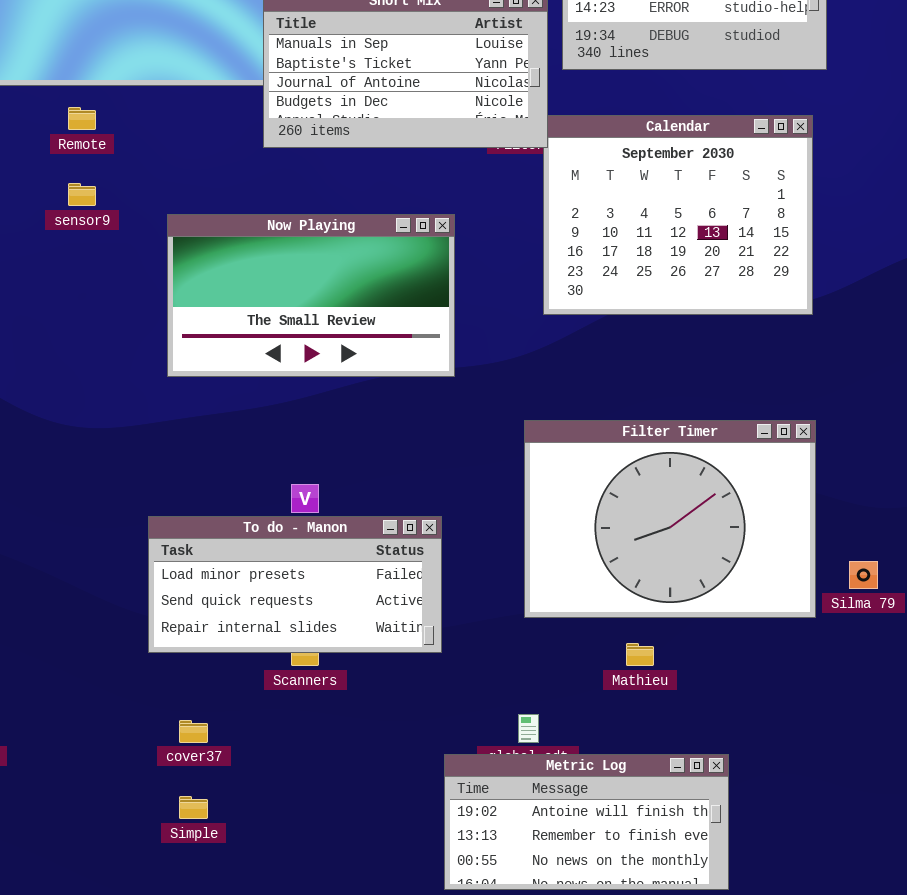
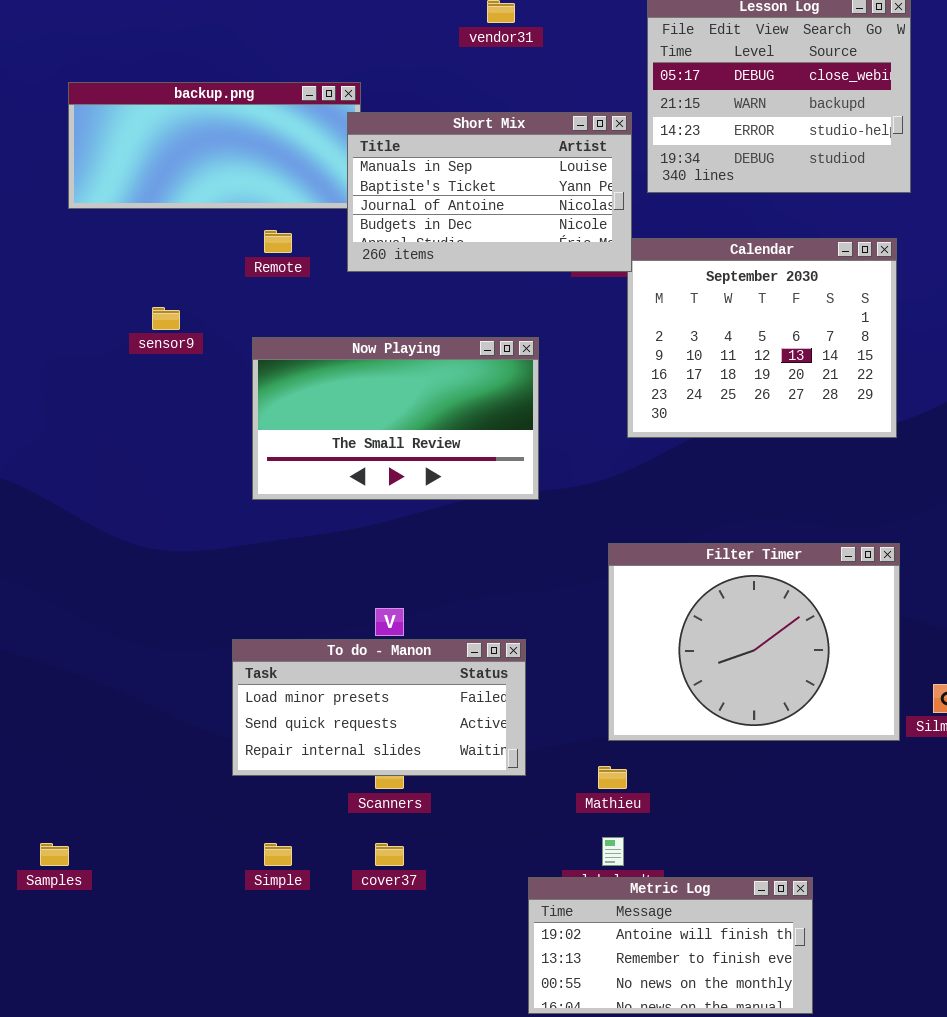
Remote: [68,107,96,130] -> [264,230,292,253], moved
Mathieu: [626,643,654,666] -> [598,766,627,789], moved
cover37: [179,720,208,743] -> [375,843,404,866], moved
Simple: [179,796,208,819] -> [264,843,292,866], moved

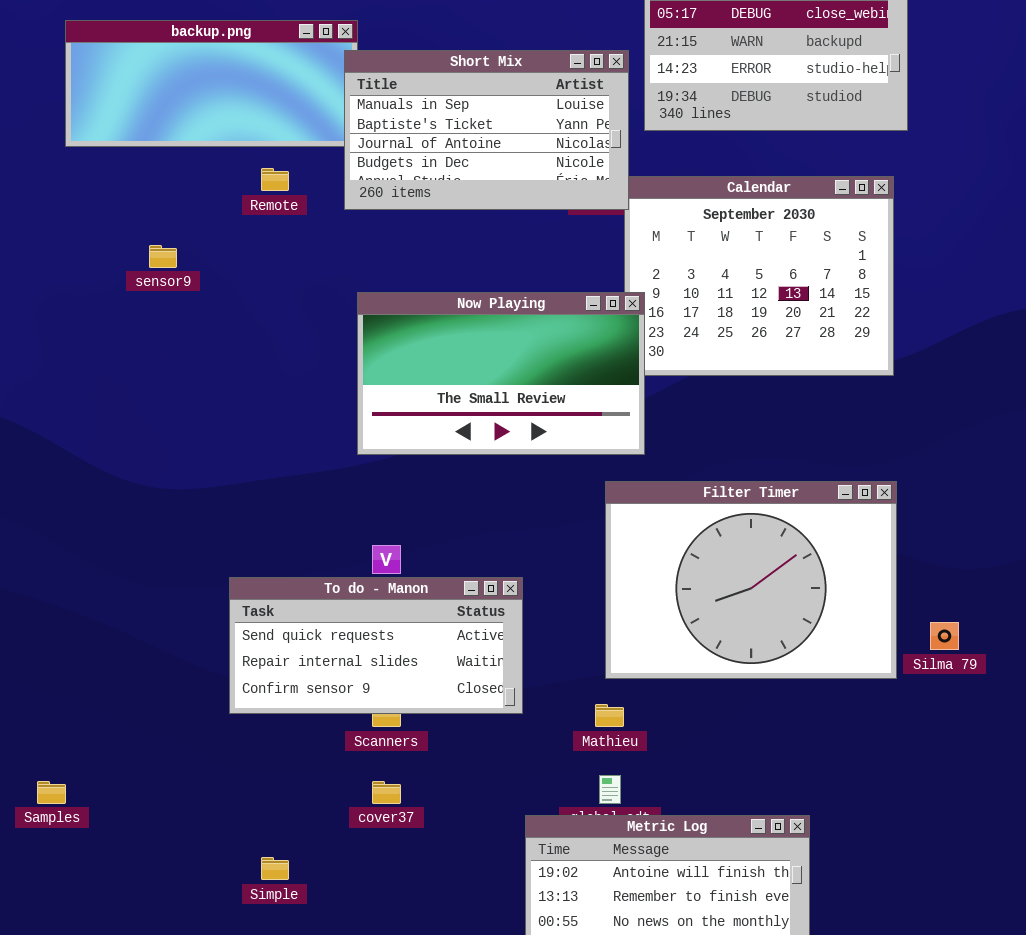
Now Playing: [252,337,539,500] -> [357,292,645,455], moved
To do - Manon: [232,639,526,776] -> [229,577,523,714], scrolled down 1 row
Simple: [264,843,292,866] -> [261,857,289,880], moved

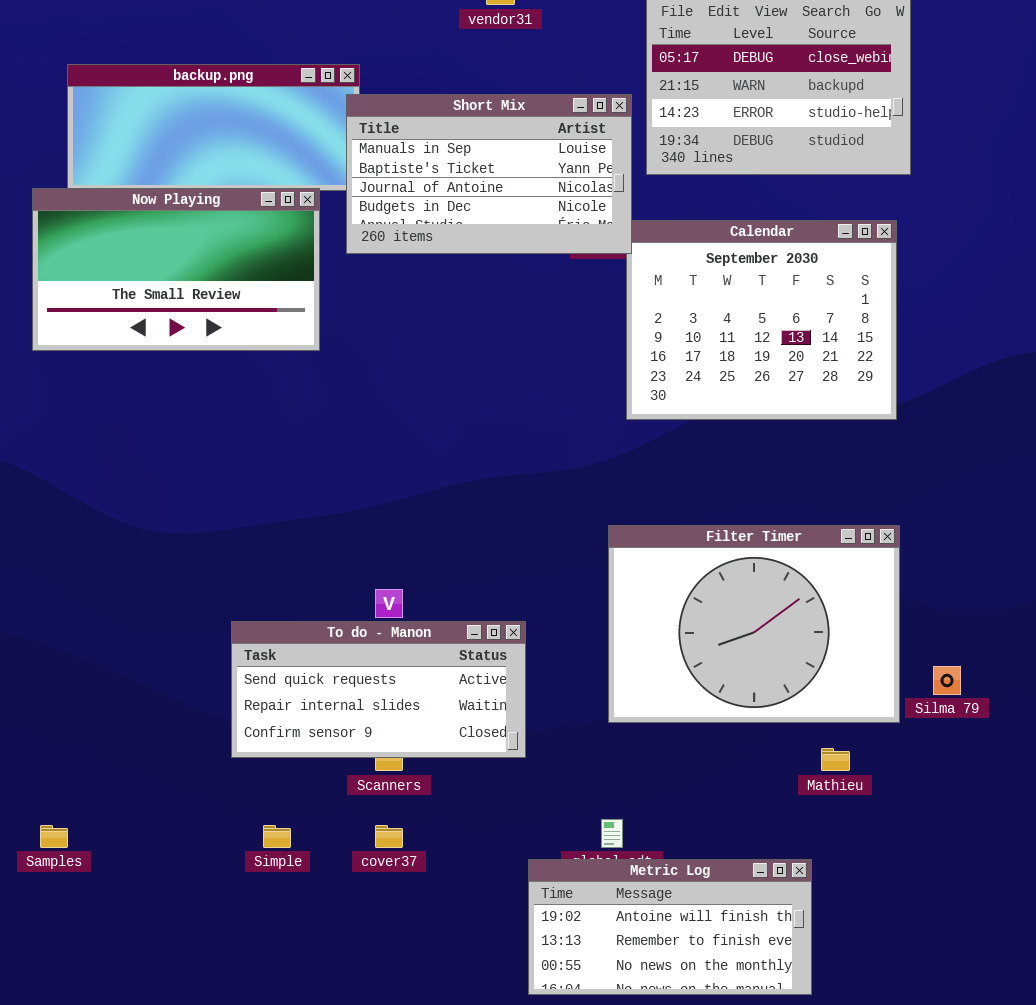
Now Playing: [357,292,645,455] -> [32,188,320,351], moved
Mathieu: [595,704,624,727] -> [821,748,850,771], moved
Simple: [261,857,289,880] -> [263,825,291,848], moved

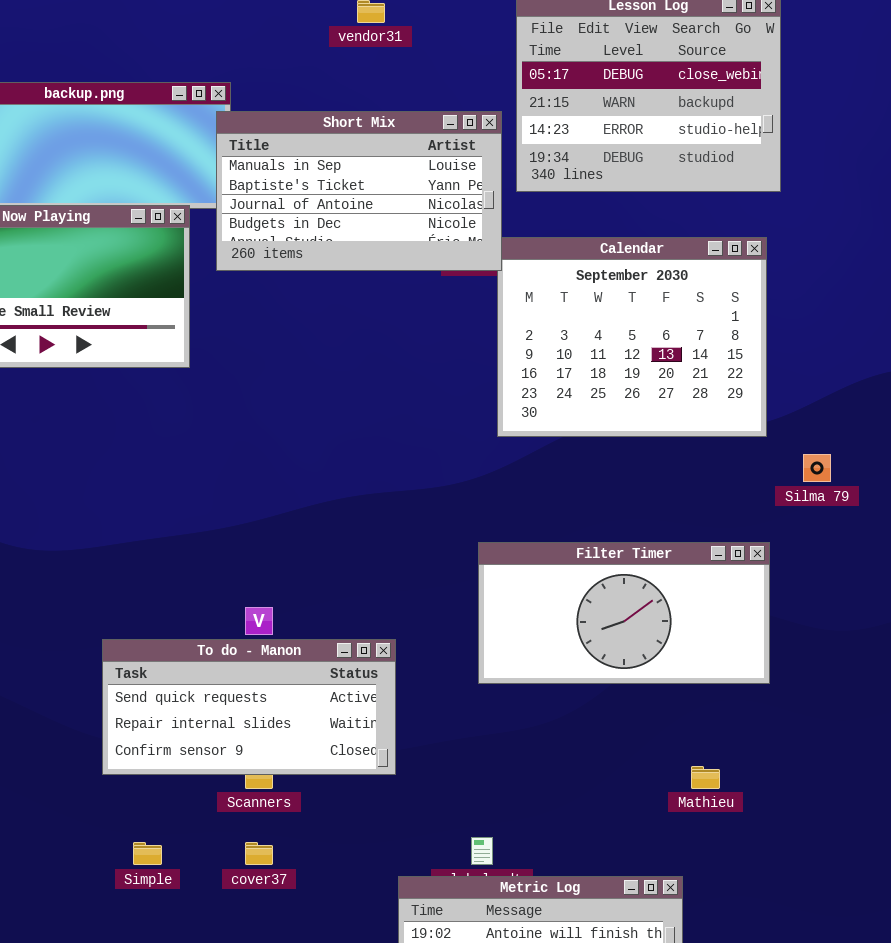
Filter Timer: [608,525,900,723] -> [478,542,770,684], resized
Silma 79: [933,666,961,695] -> [803,454,831,482], moved

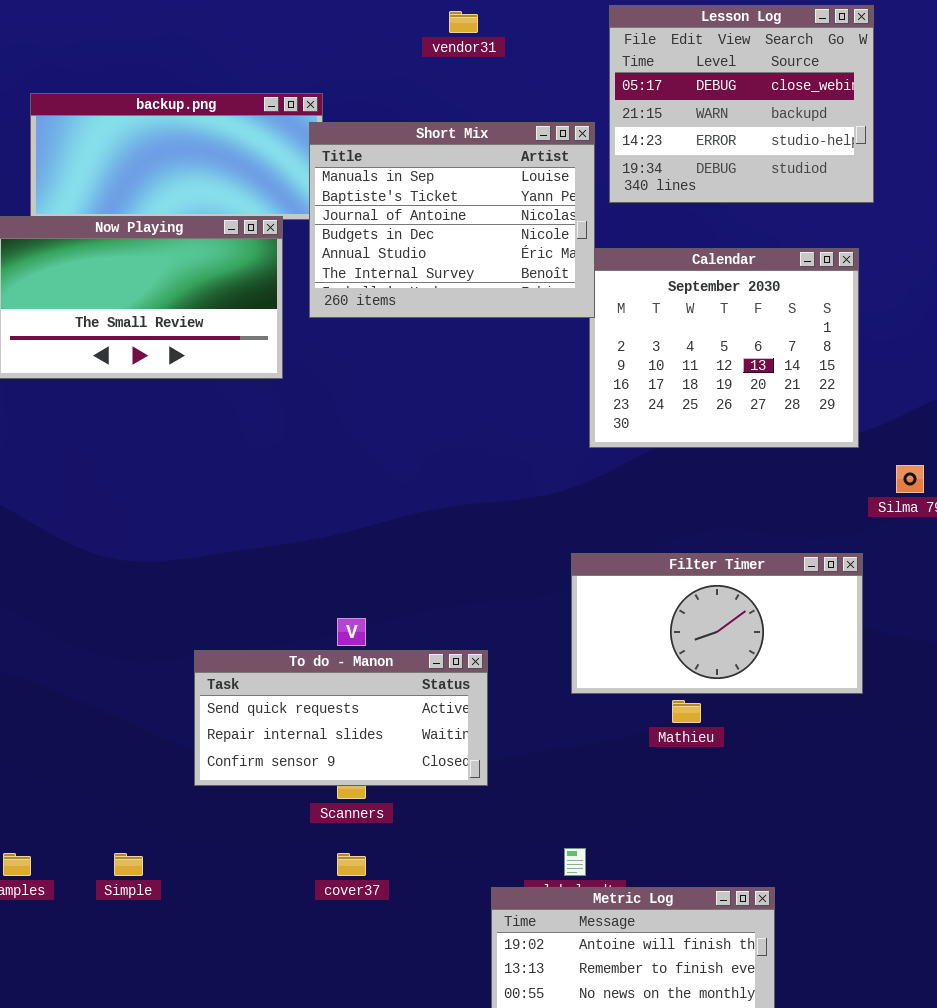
Short Mix: [216,111,502,271] -> [309,122,595,318], resized
Mathieu: [691,766,720,789] -> [672,700,701,723], moved
Simple: [133,842,162,865] -> [114,853,143,876], moved

